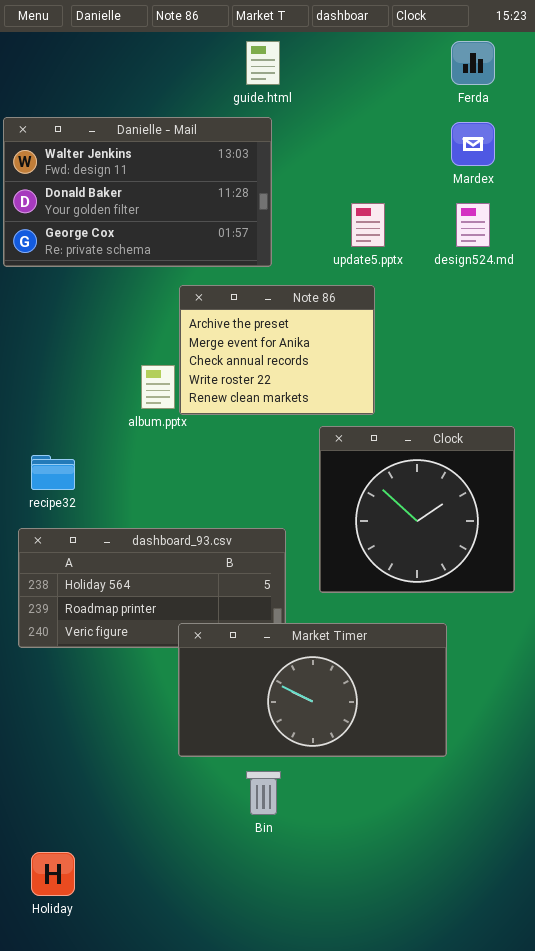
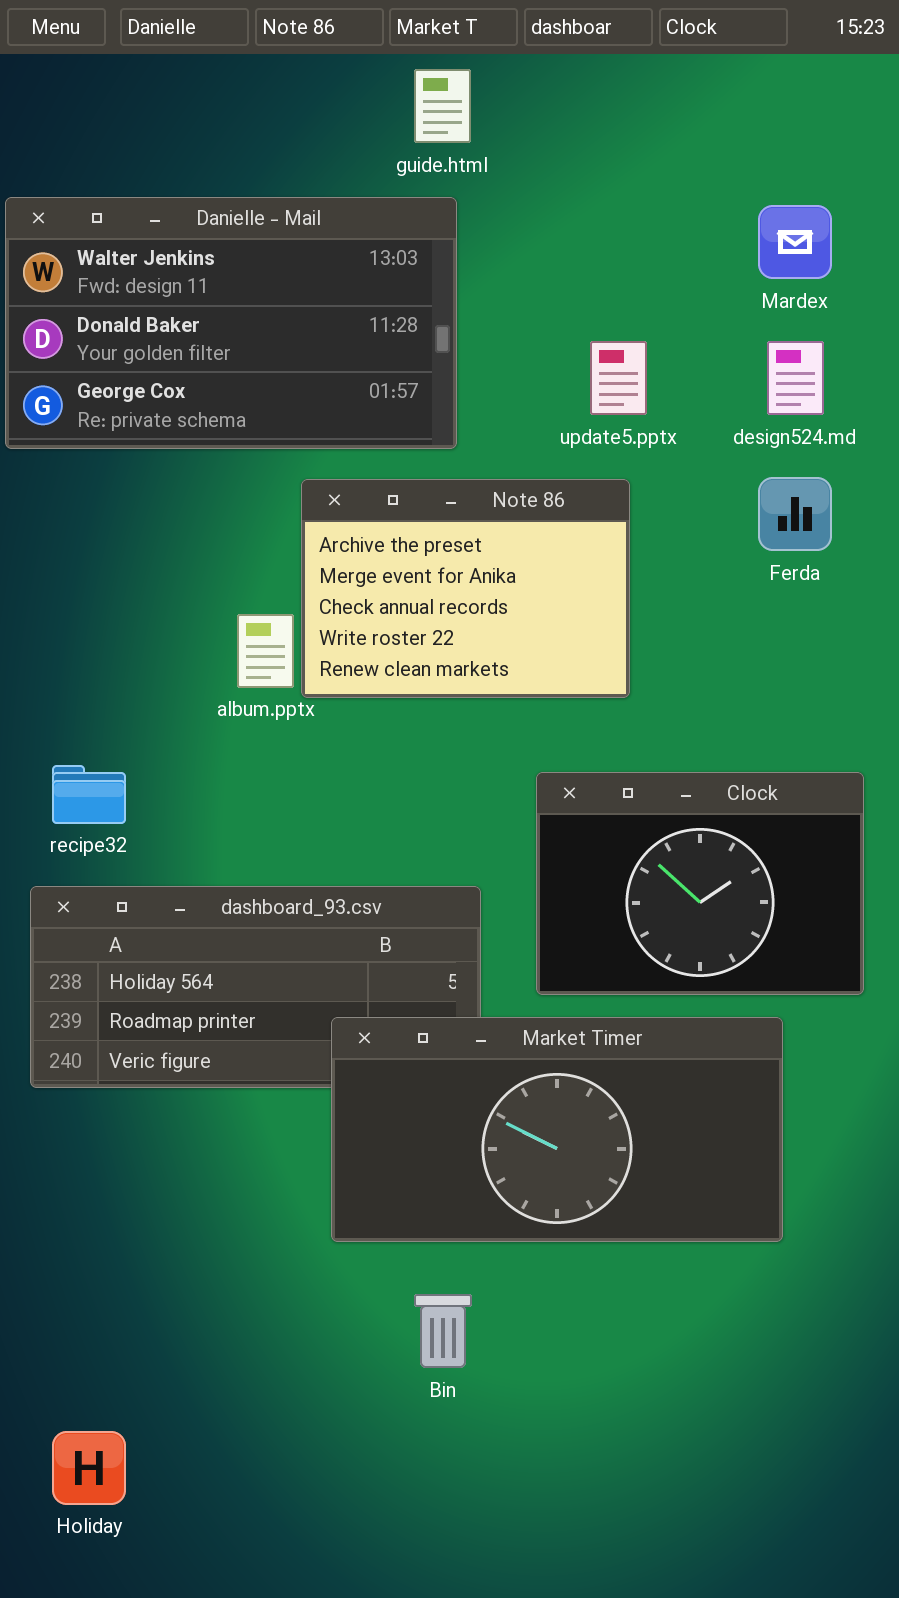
Ferda: [451,41,495,85] -> [758,477,832,551], moved
Clock: [319,426,515,593] -> [536,772,864,995], resized
Market Timer: [178,623,447,757] -> [331,1017,783,1242], moved

